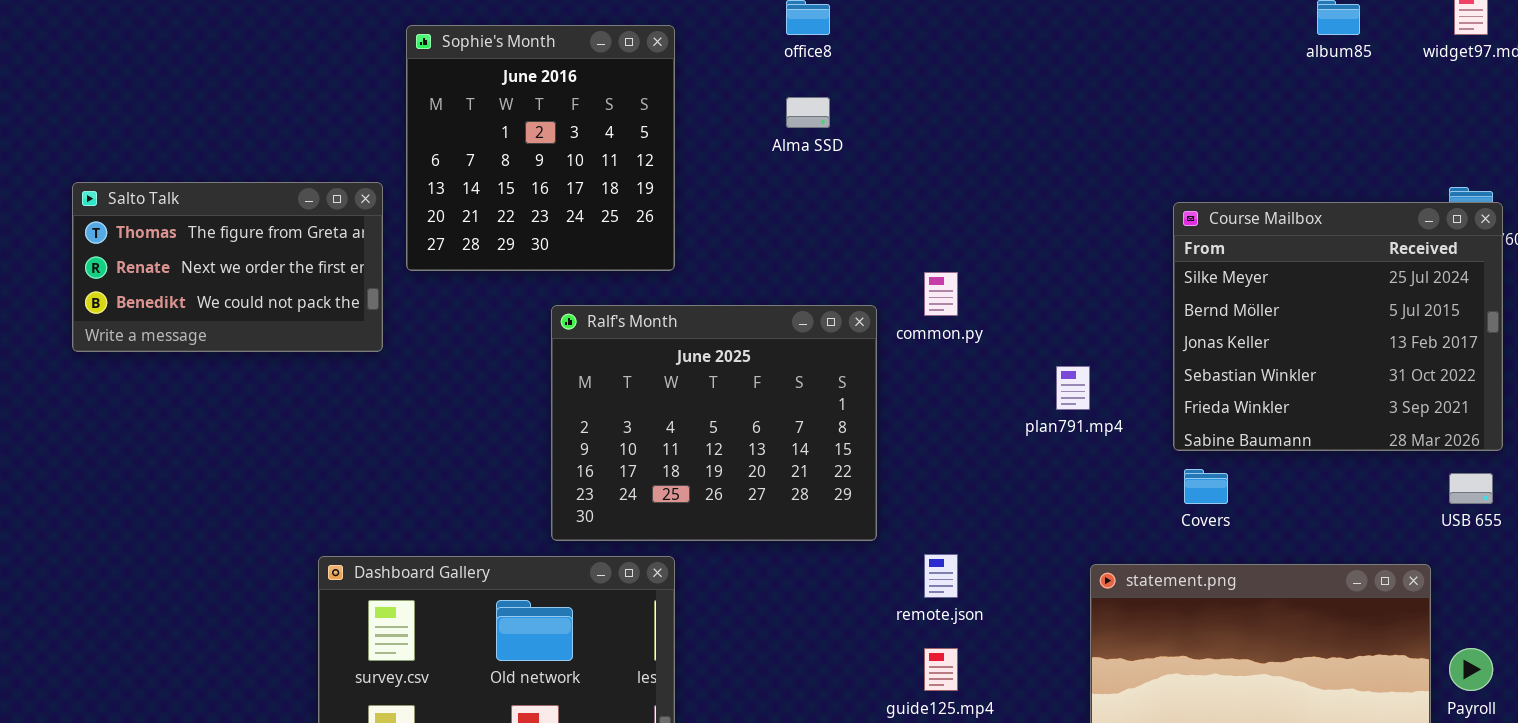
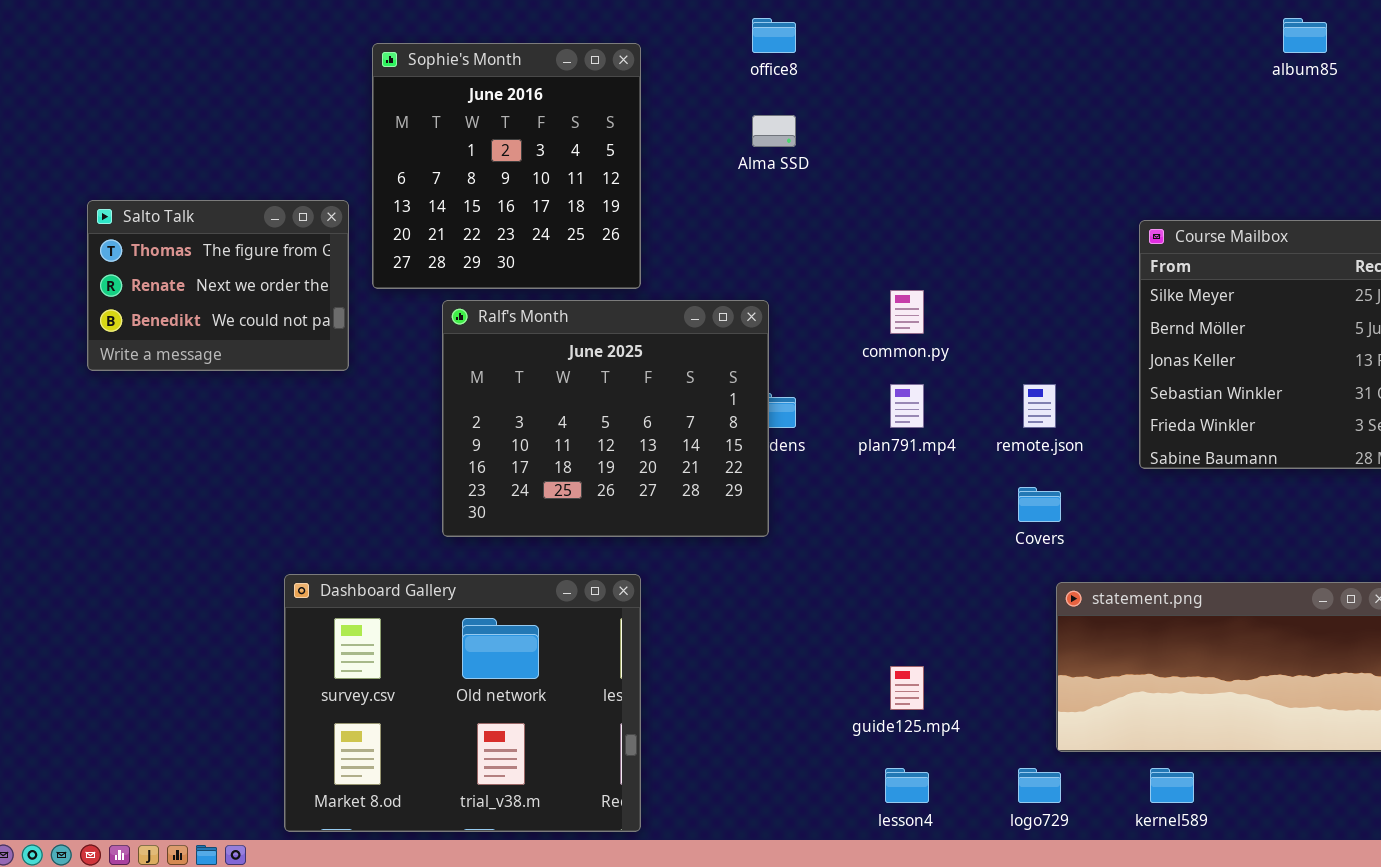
Salto Talk: [72,182,383,352] -> [87,200,349,371], resized
Ralf's Month: [551,305,877,541] -> [442,300,769,537], moved
plan791.mp4: [1056,366,1090,410] -> [890,384,924,428], moved
Covers: [1184,469,1228,504] -> [1018,487,1061,522], moved
remote.json: [924,554,958,598] -> [1023,384,1056,428], moved

